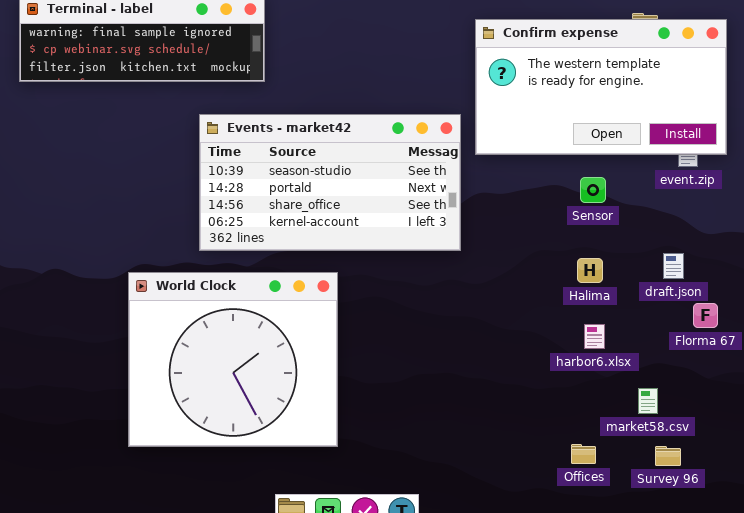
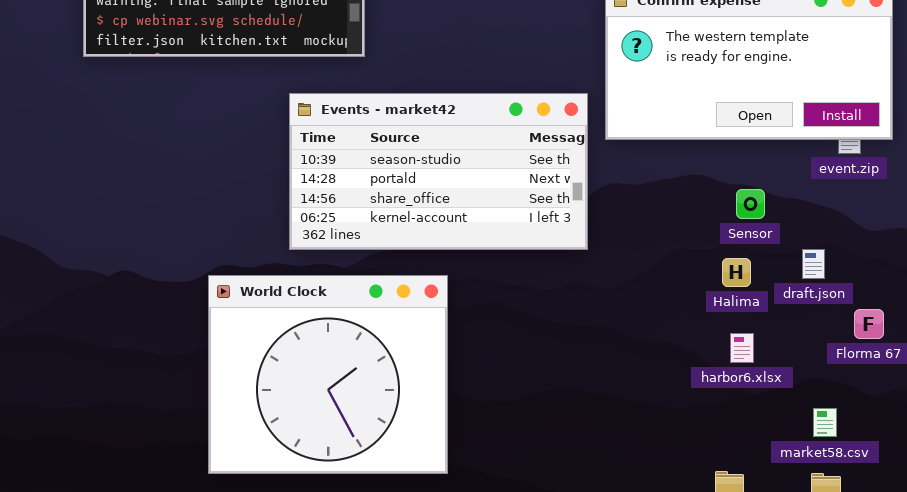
Sensor: [580,177,606,203] -> [736,189,765,219], moved
draft.json: [663,253,684,279] -> [802,249,825,279], moved
market58.csv: [638,388,658,414] -> [813,408,837,437], moved

